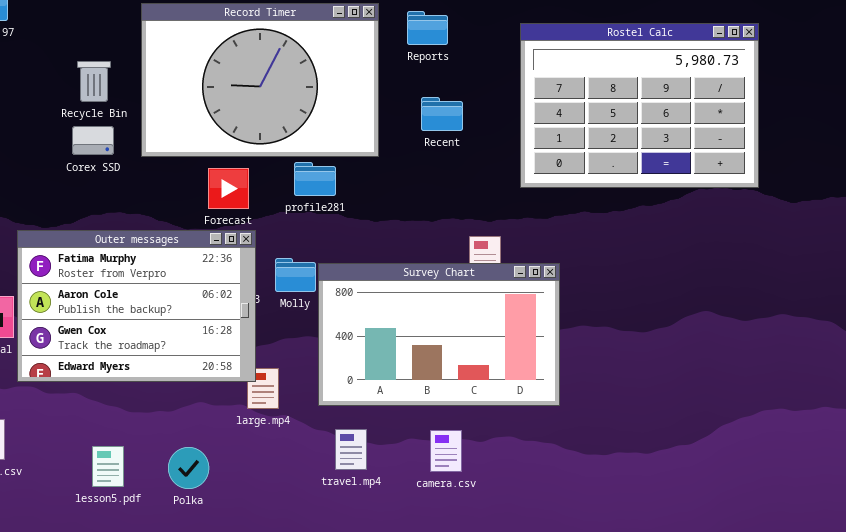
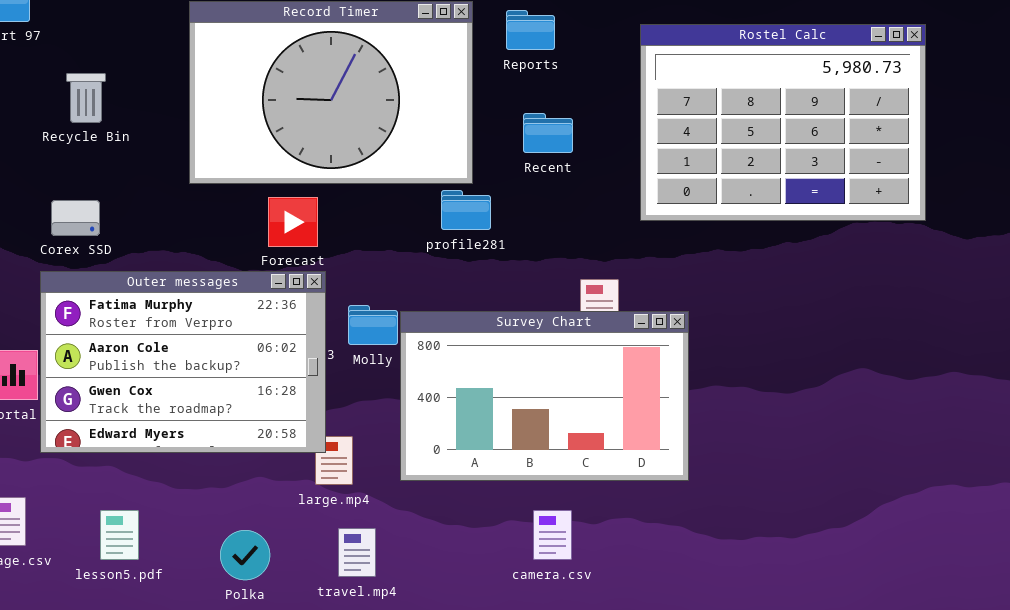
Recycle Bin: [77,61,111,102] -> [66,73,106,123], moved
Corex SSD: [72,126,114,155] -> [51,200,100,236], moved
profile281: [294,162,336,196] -> [441,190,491,230], moved
travel.mp4: [335,429,367,470] -> [338,528,376,577], moved
lesson5.pdf: [92,446,124,487] -> [100,510,139,560], moved

